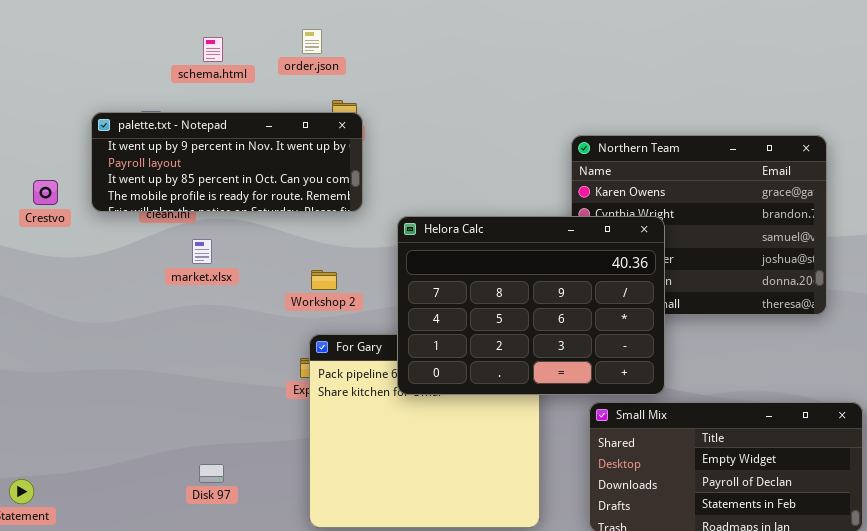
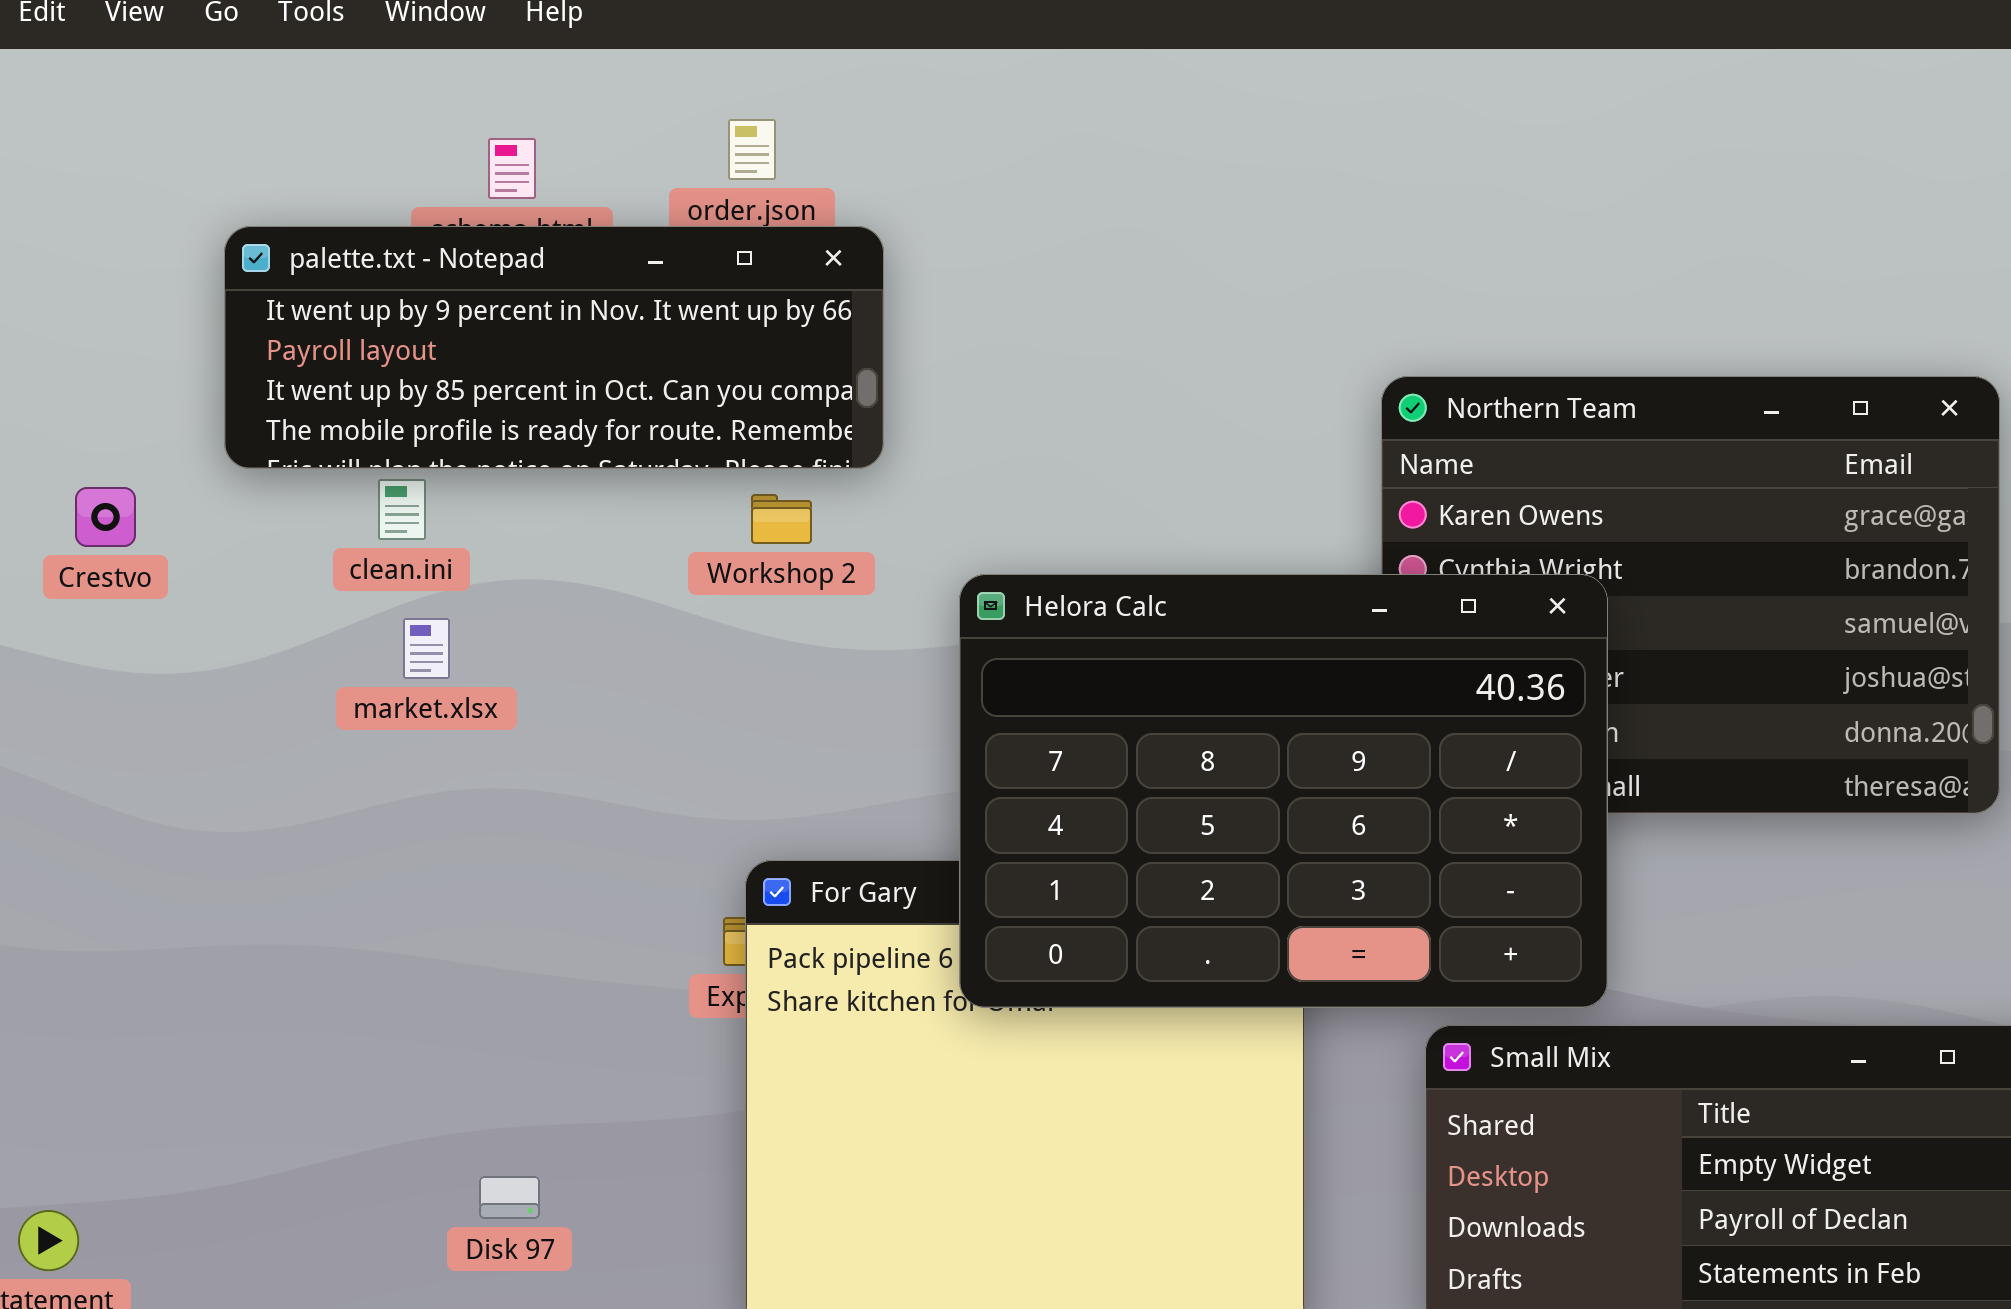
palette.txt - Notepad: [91,112,363,212] -> [224,226,884,469], moved
market.xlsx: [192,239,212,264] -> [403,618,450,679], moved
Workshop 2: [311,270,337,290] -> [751,494,812,544], moved

